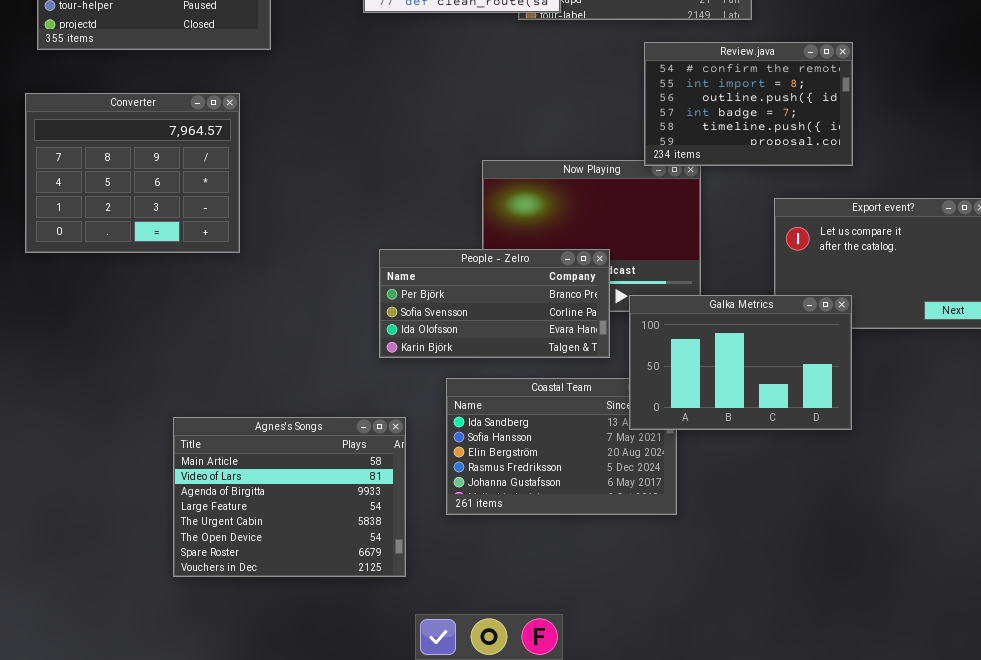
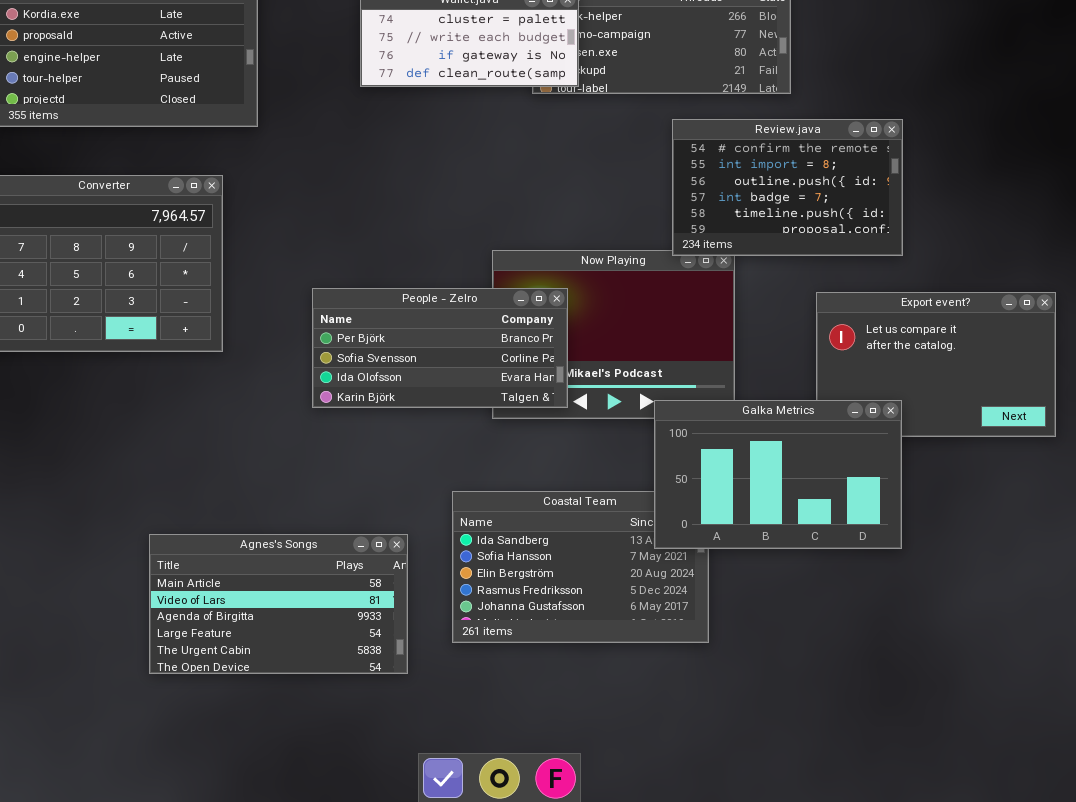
People - Zelro: [379,249,610,358] -> [312,288,568,408], moved
Agnes's Songs: [173,417,406,577] -> [149,534,408,674], resized

